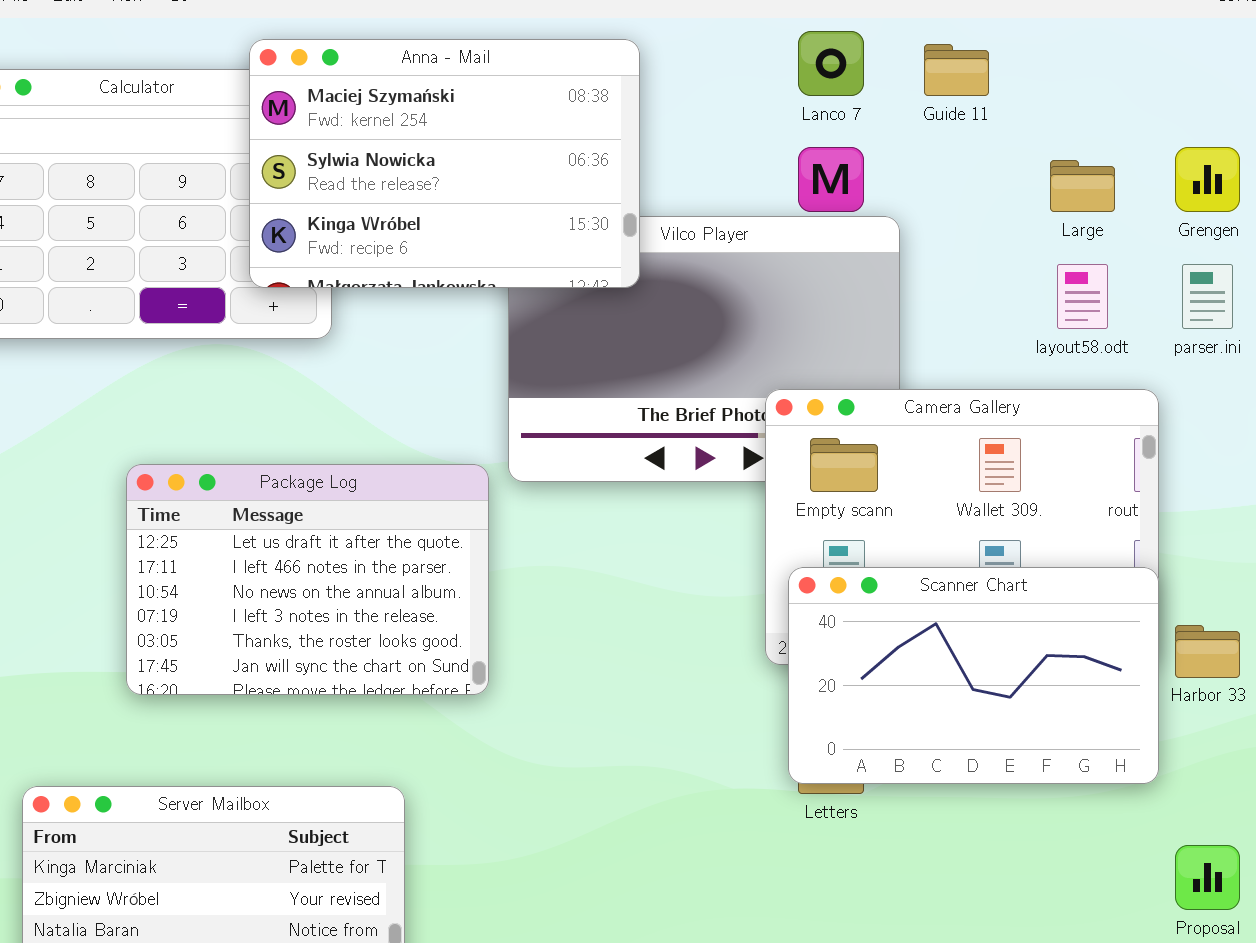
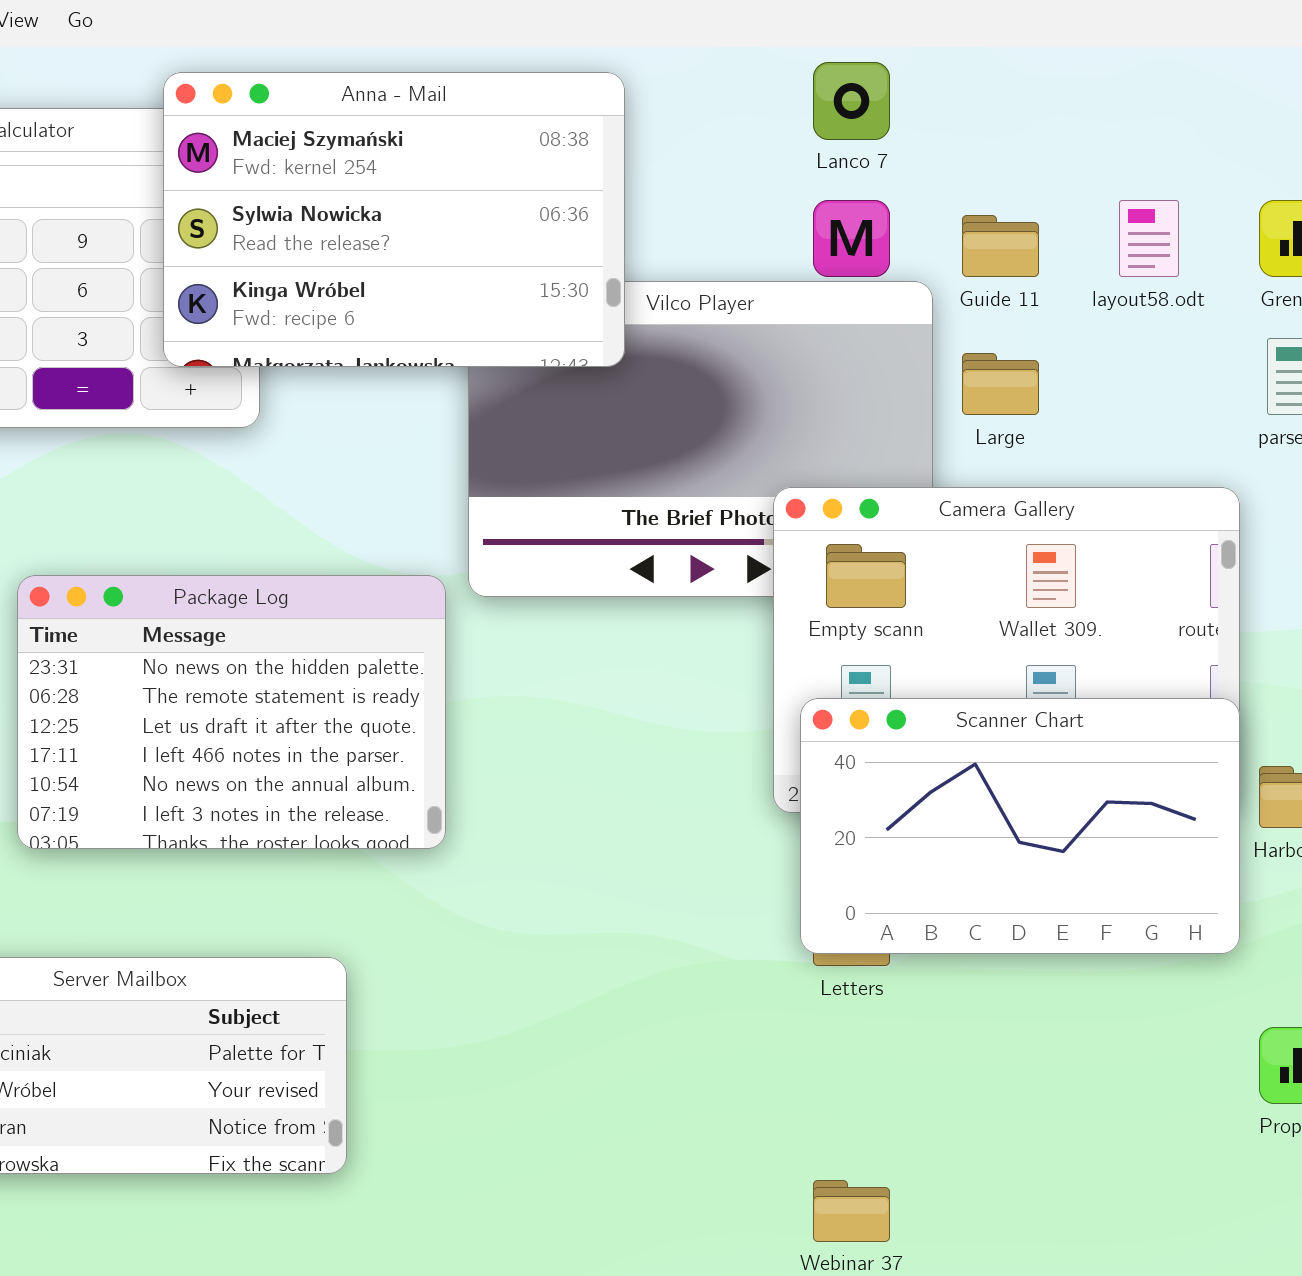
Guide 11: [924,44,989,96] -> [962,215,1039,277], moved
Large: [1050,160,1115,212] -> [962,353,1039,415], moved
layout58.odt: [1057,264,1108,329] -> [1119,200,1179,277], moved
Package Log: [126,464,489,695] -> [17,575,446,849], scrolled up 2 rows

